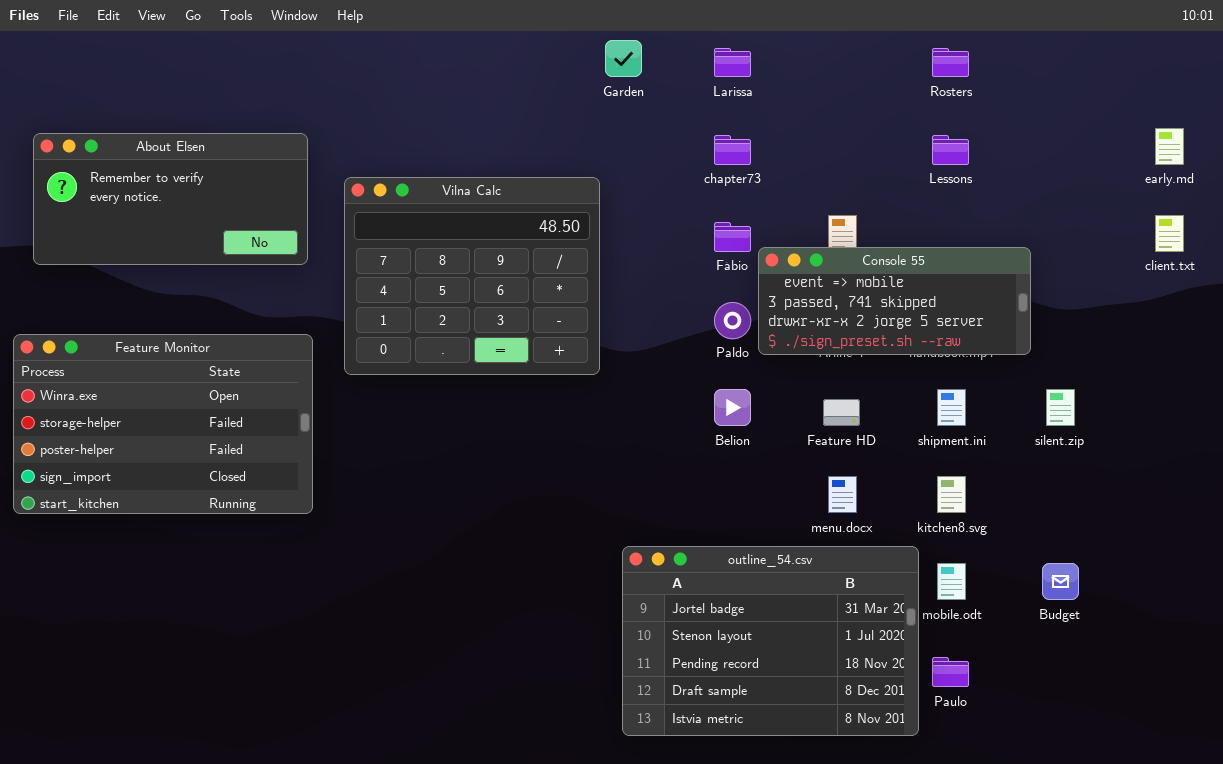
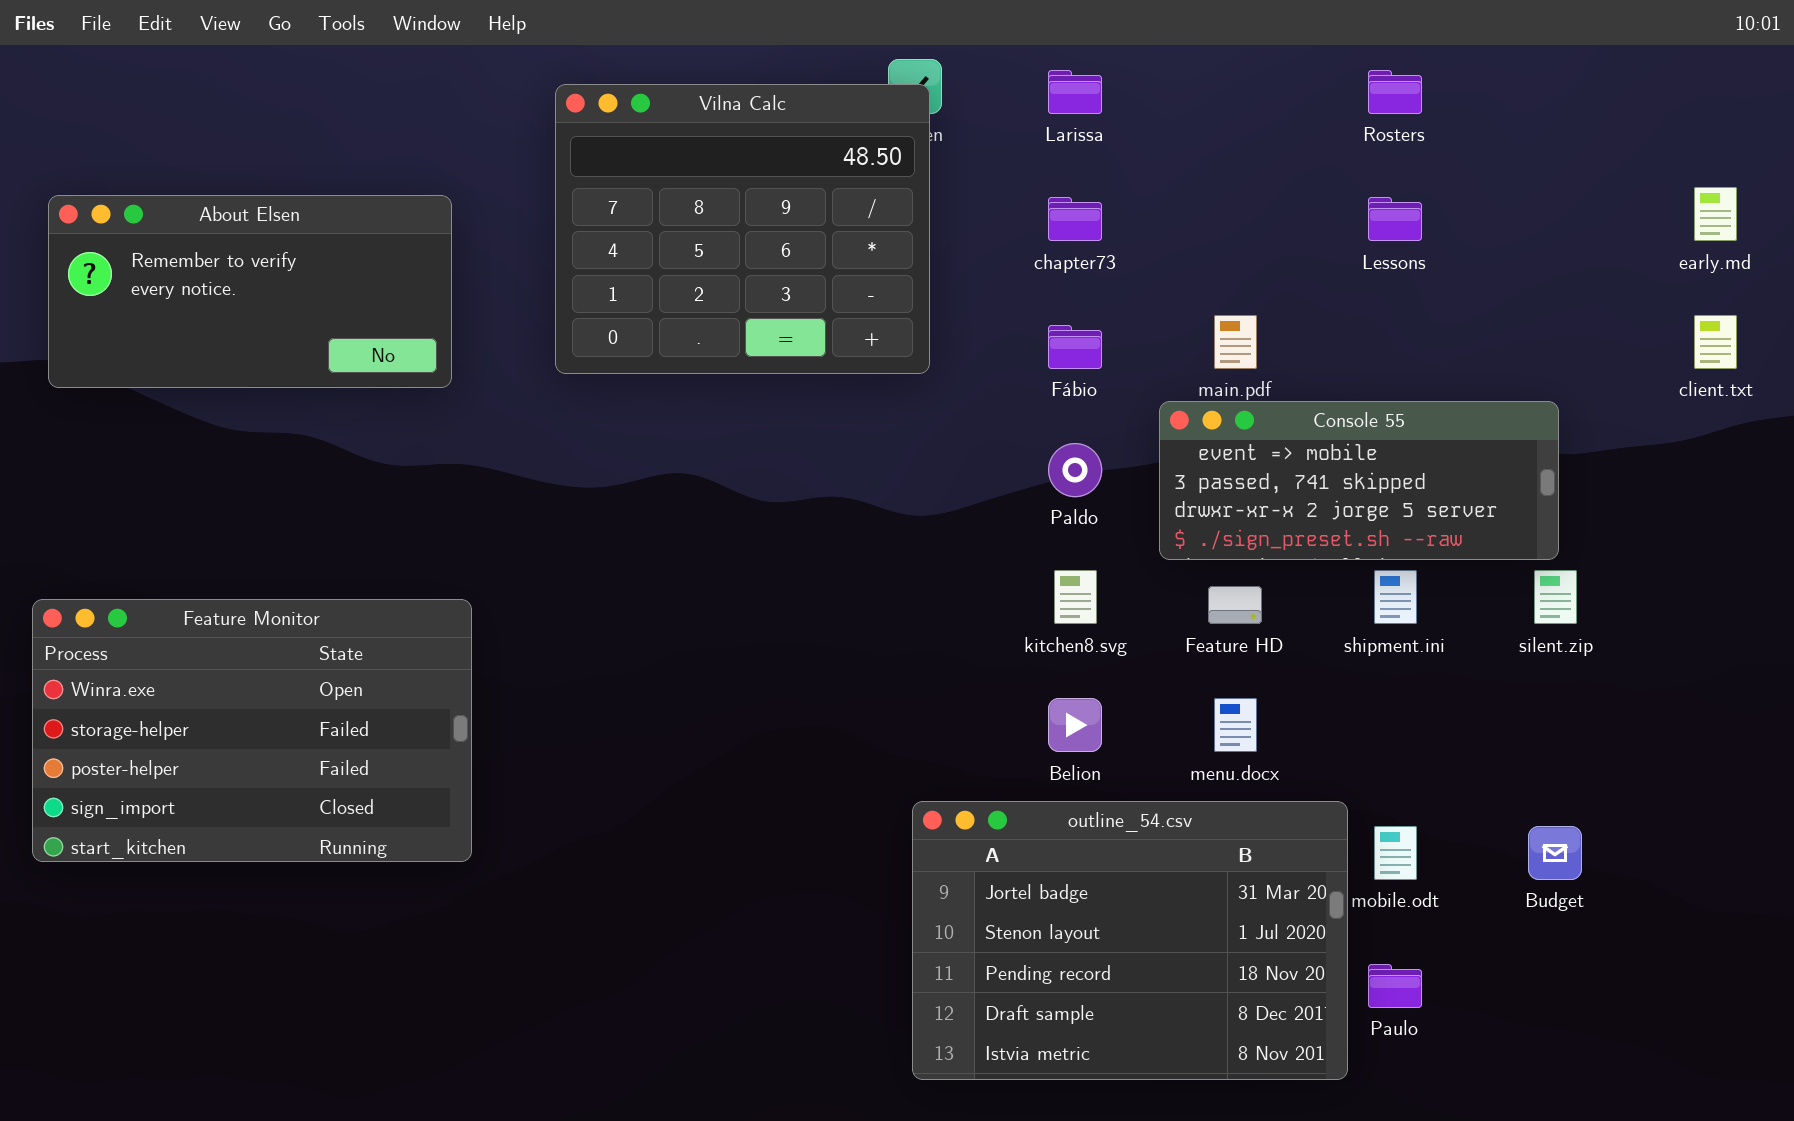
Vilna Calc: [344,177,600,375] -> [555,84,930,374], moved
Console 55: [758,247,1031,355] -> [1159,401,1559,560], moved
Feature Monitor: [13,334,313,514] -> [32,599,472,862], moved
Belion: [714,389,751,426] -> [1048,698,1102,752], moved
kitchen8.svg: [937,476,966,513] -> [1054,570,1097,624], moved

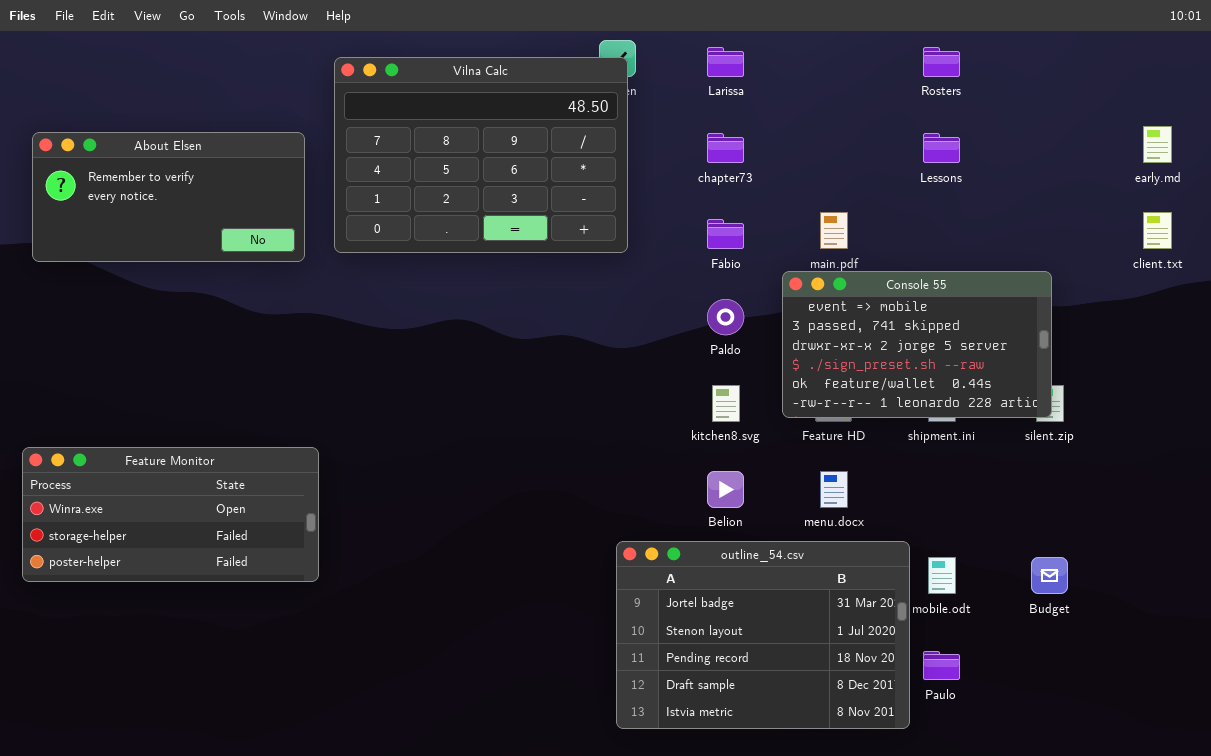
Vilna Calc: [555,84,930,374] -> [334,57,628,253], resized
Console 55: [1159,401,1559,560] -> [782,271,1052,418], resized
Feature Monitor: [32,599,472,862] -> [22,447,319,582], resized

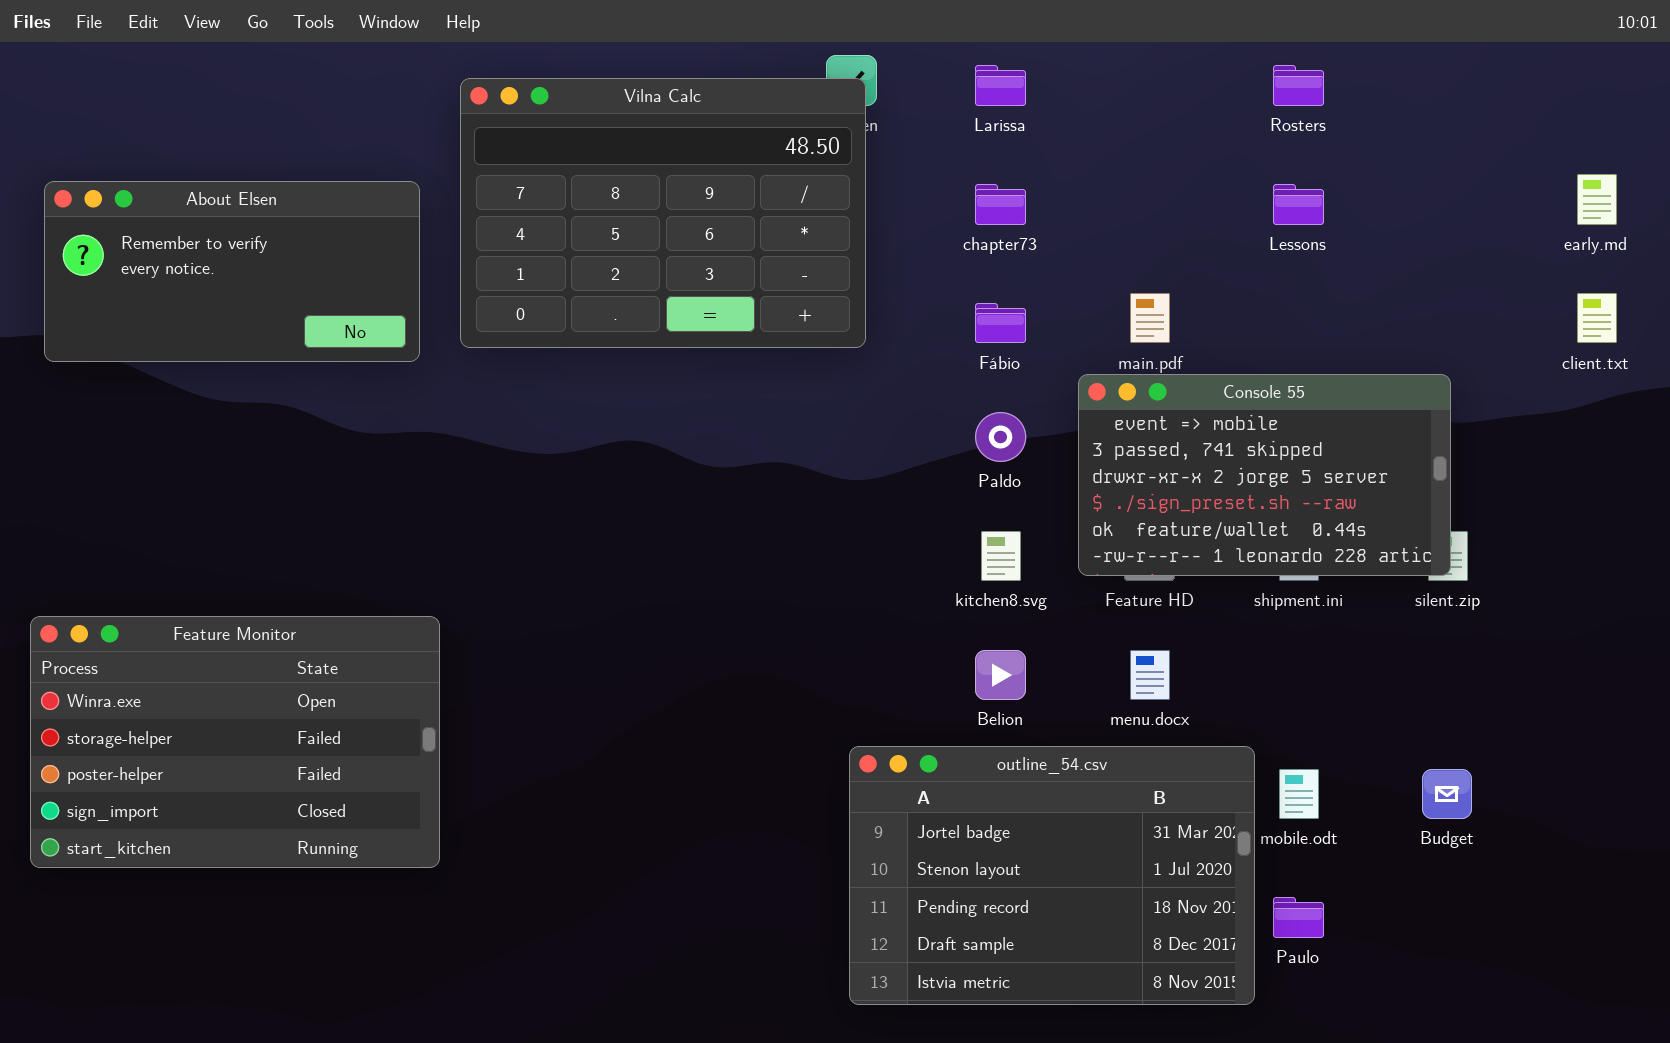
Feature Monitor: [22,447,319,582] -> [30,616,440,868], resized

